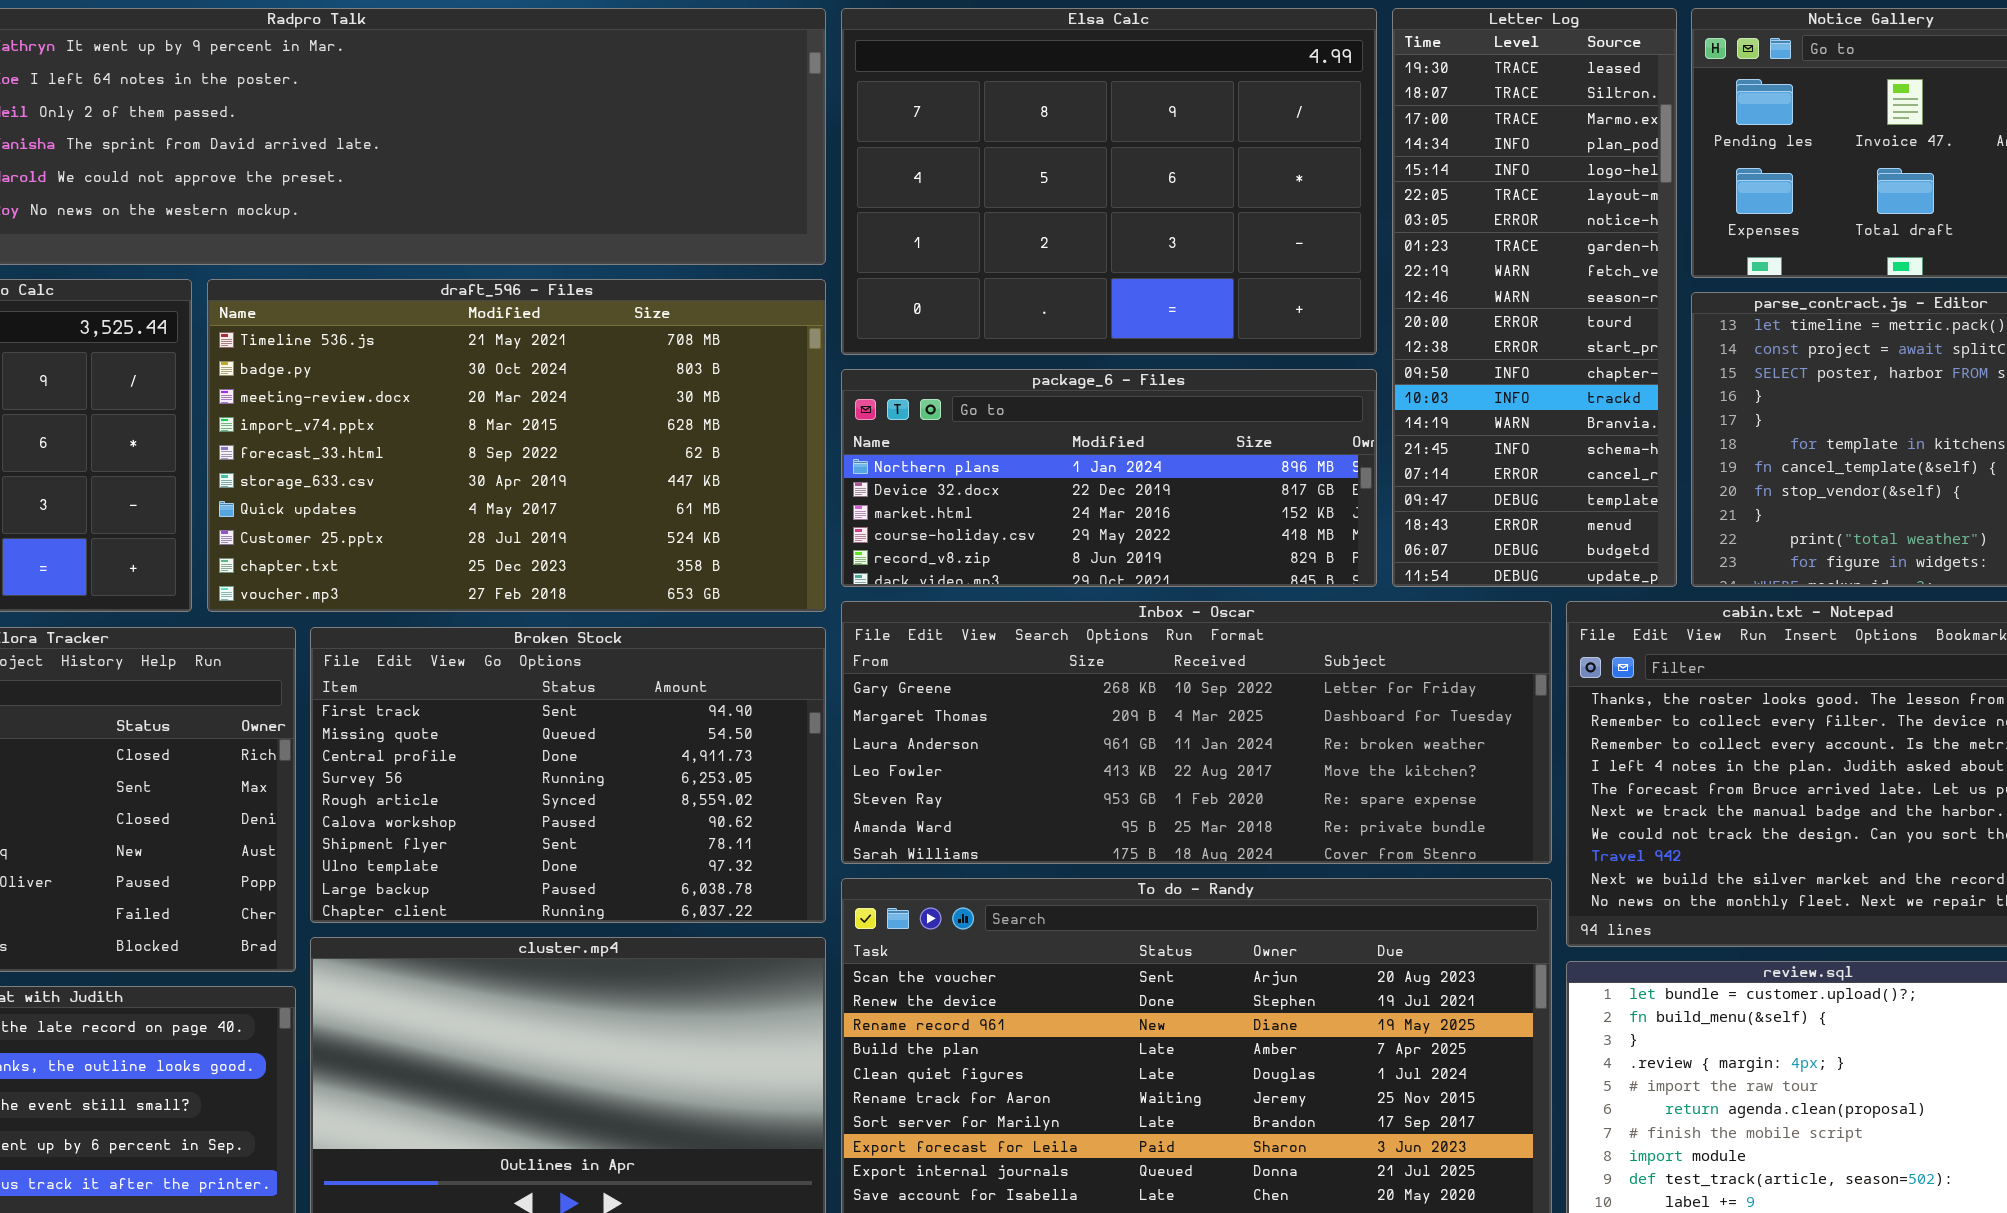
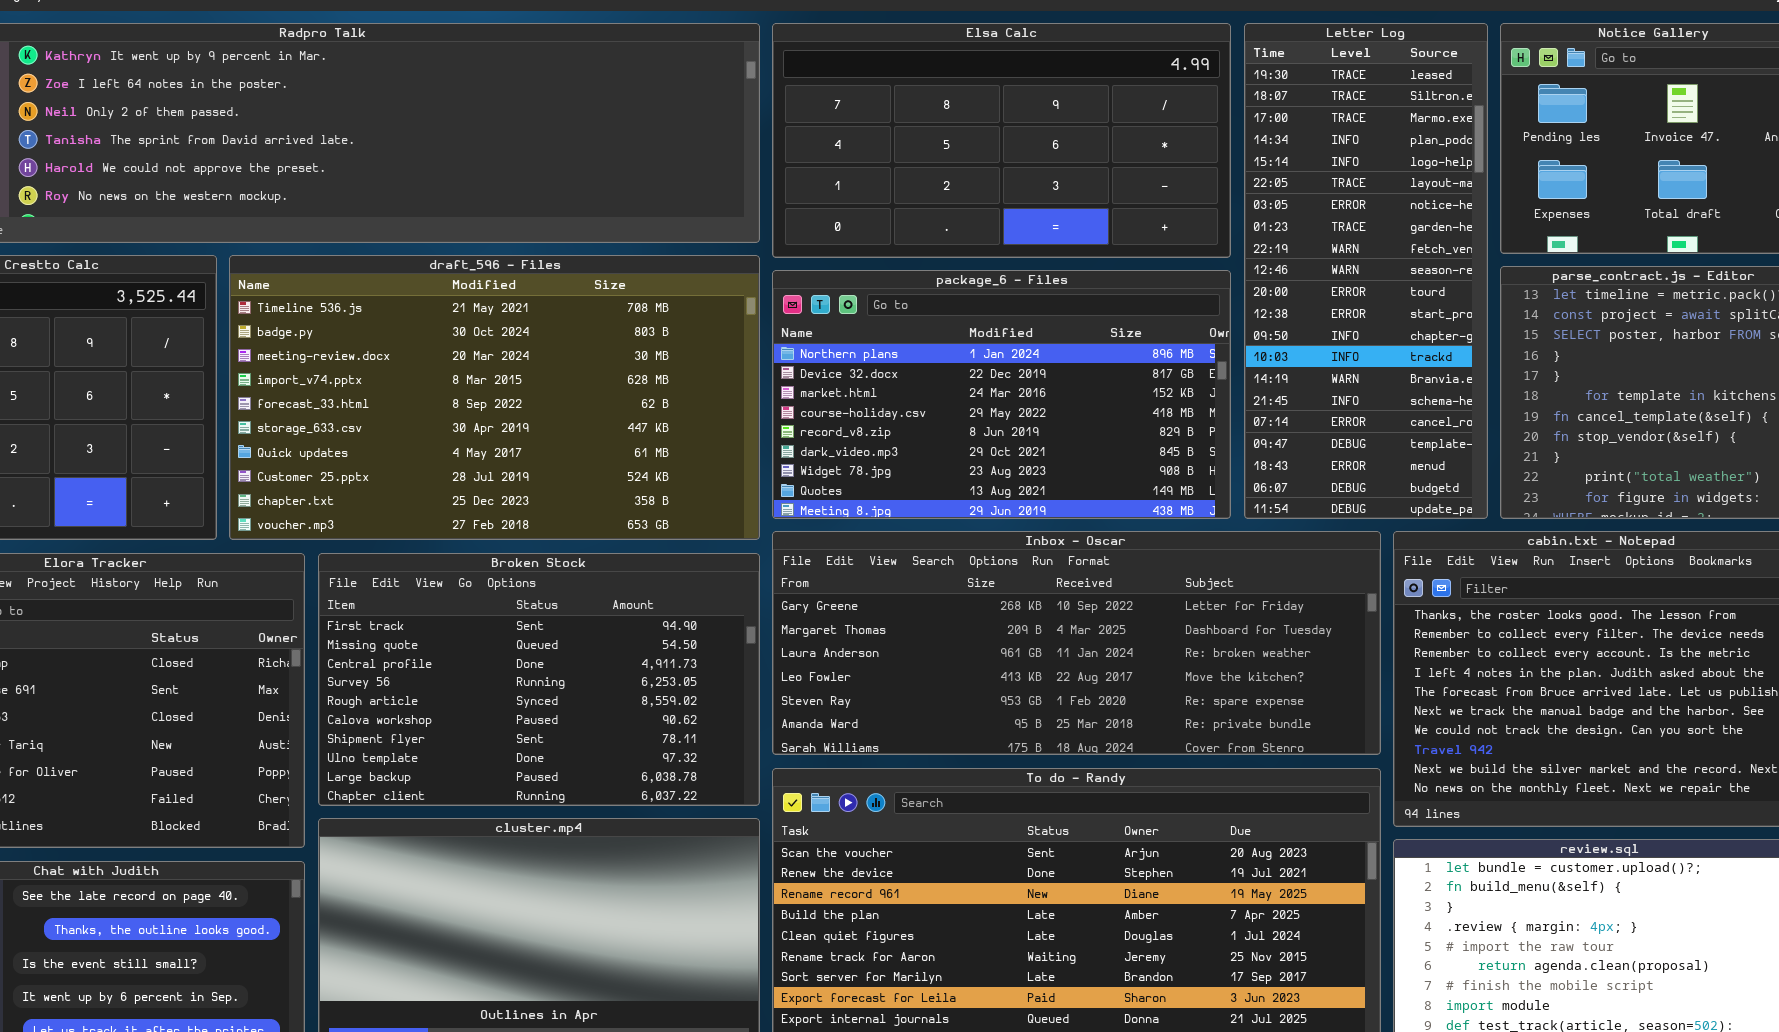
Elsa Calc: [841,8,1377,355] -> [772,23,1231,258], resized
package_6 - Files: [841,369,1377,587] -> [772,270,1231,519], resized

